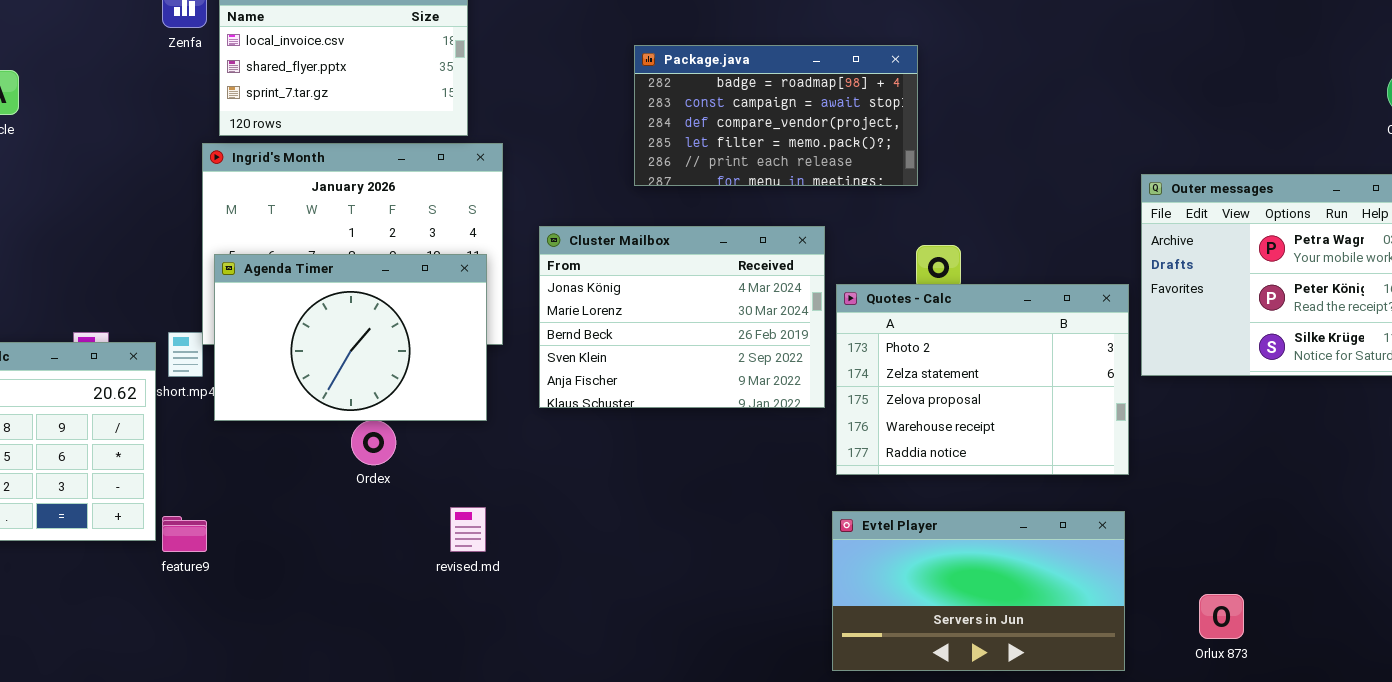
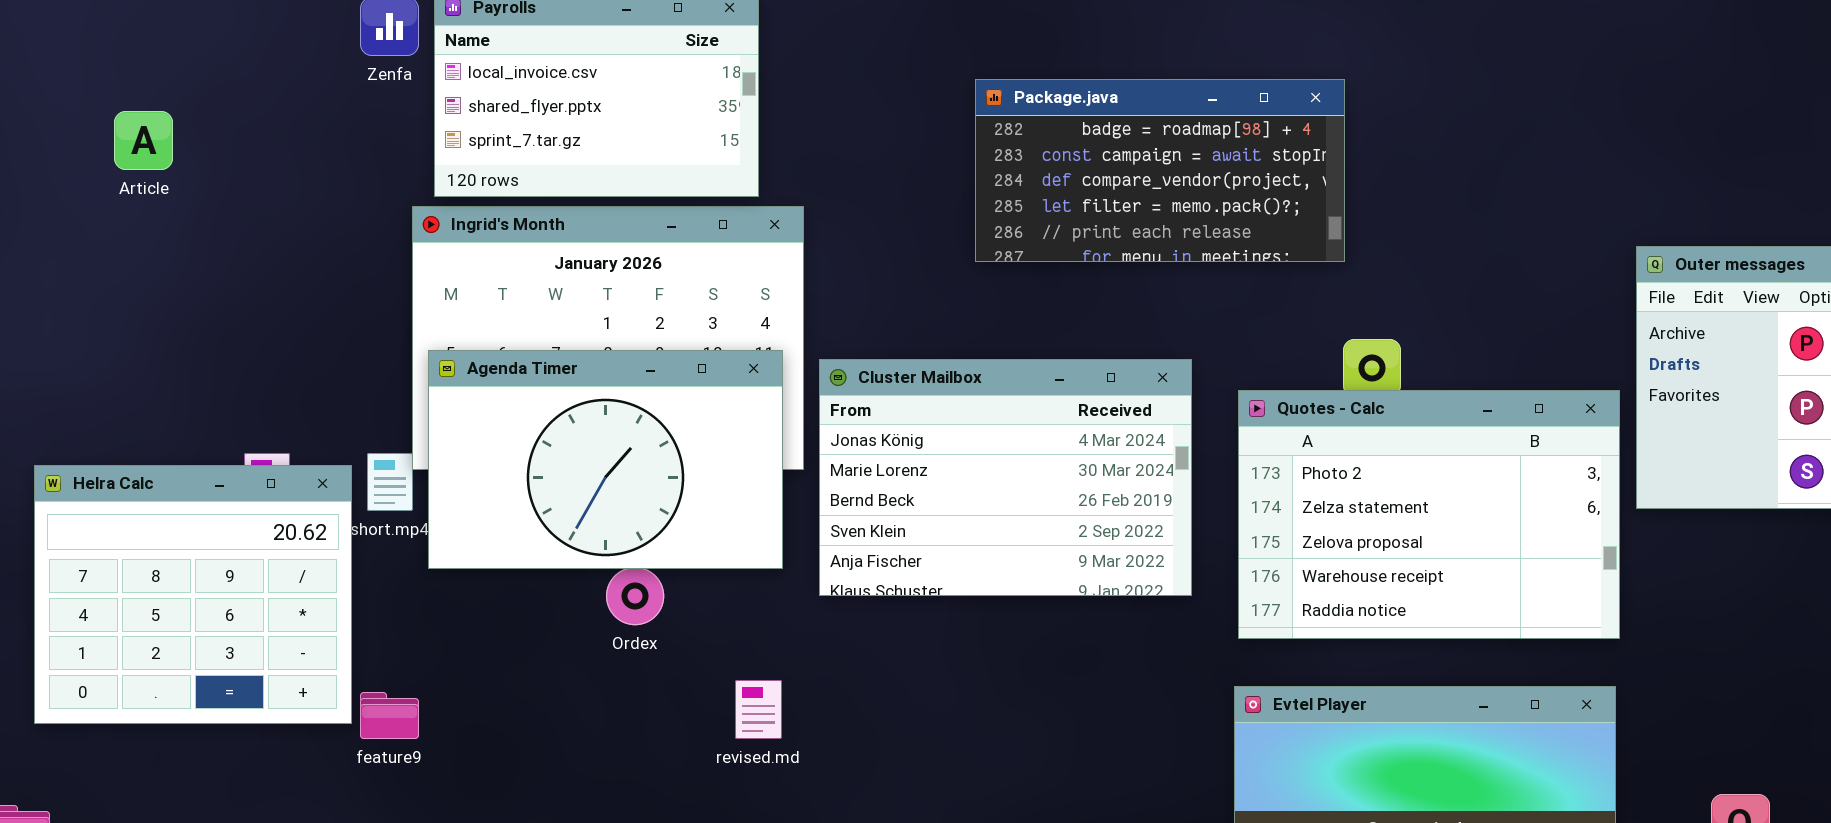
Cluster Mailbox: [539,226,825,408] -> [819,359,1192,596], moved

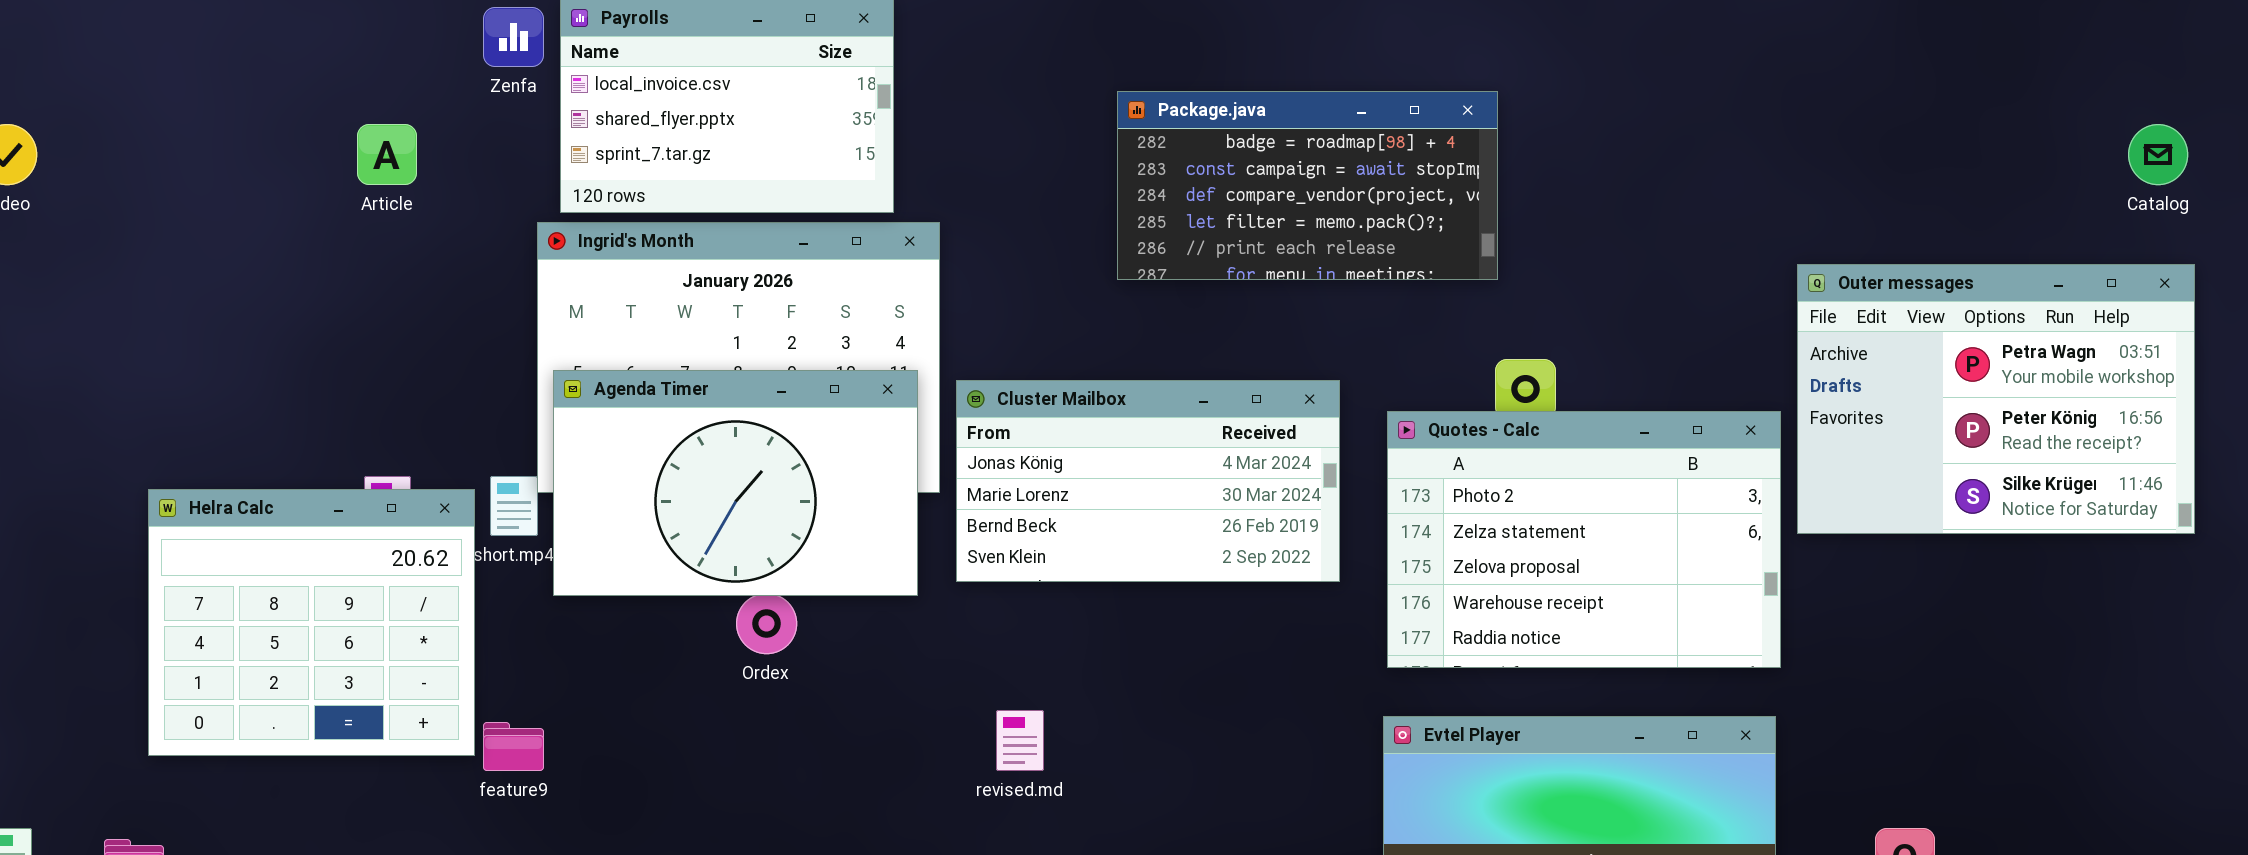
Article: [114,111,173,170] -> [357,124,417,185], moved
Cluster Mailbox: [819,359,1192,596] -> [956,380,1340,582], resized
revised.md: [735,680,782,739] -> [996,710,1044,771], moved

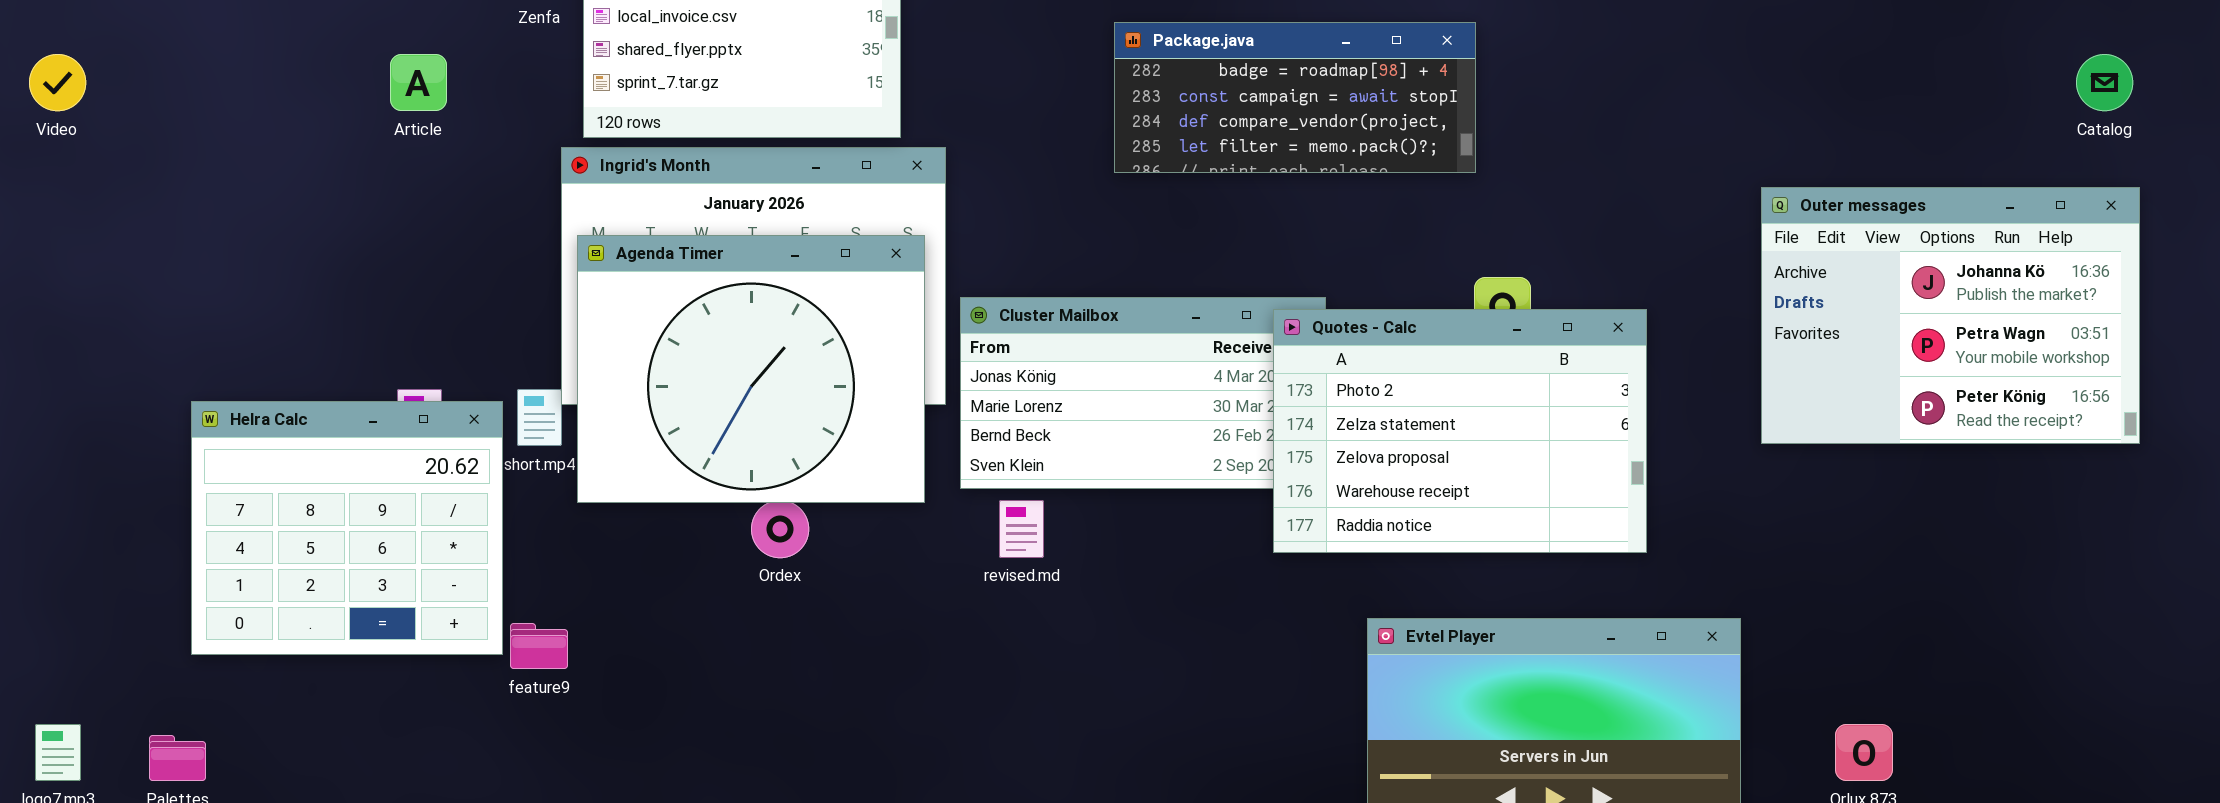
Package.java: [1117,91,1498,280] -> [1114,22,1476,173], resized
Outer messages: [1797,264,2195,534] -> [1761,187,2140,444], scrolled up 1 row
Agenda Timer: [553,370,918,596] -> [577,235,925,503], resized
Quotes - Calc: [1387,411,1781,668] -> [1273,309,1647,553], moved
revised.md: [996,710,1044,771] -> [999,500,1044,558], moved

